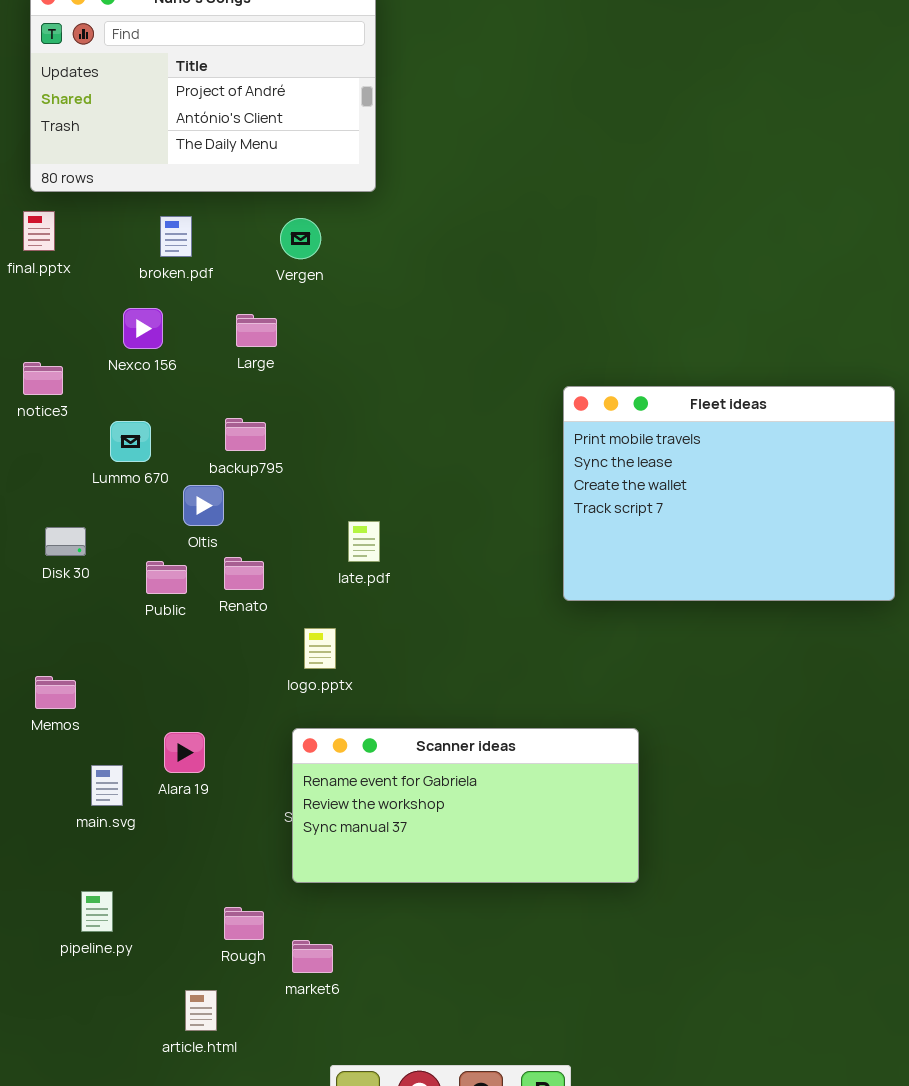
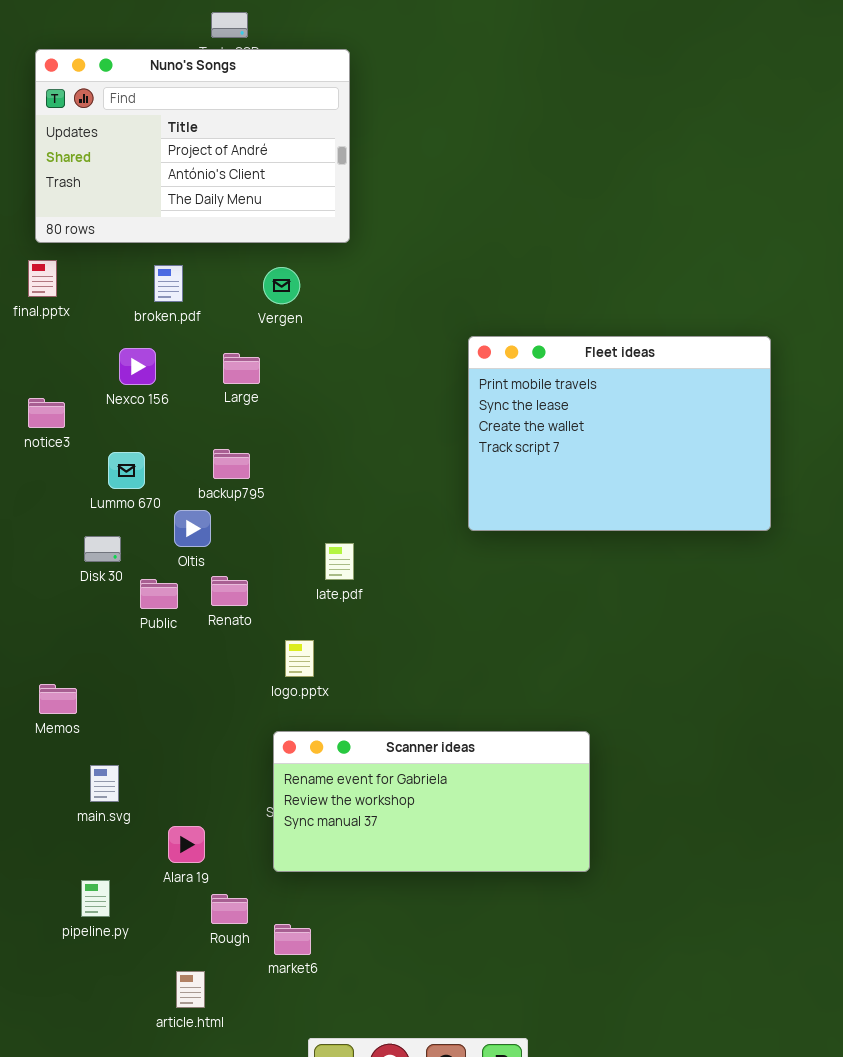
Fleet ideas: [563,386,895,601] -> [468,336,771,531], moved
Disk 30: [45,527,86,556] -> [84,536,121,562], moved
Alara 19: [164,732,205,773] -> [168,826,205,863], moved

